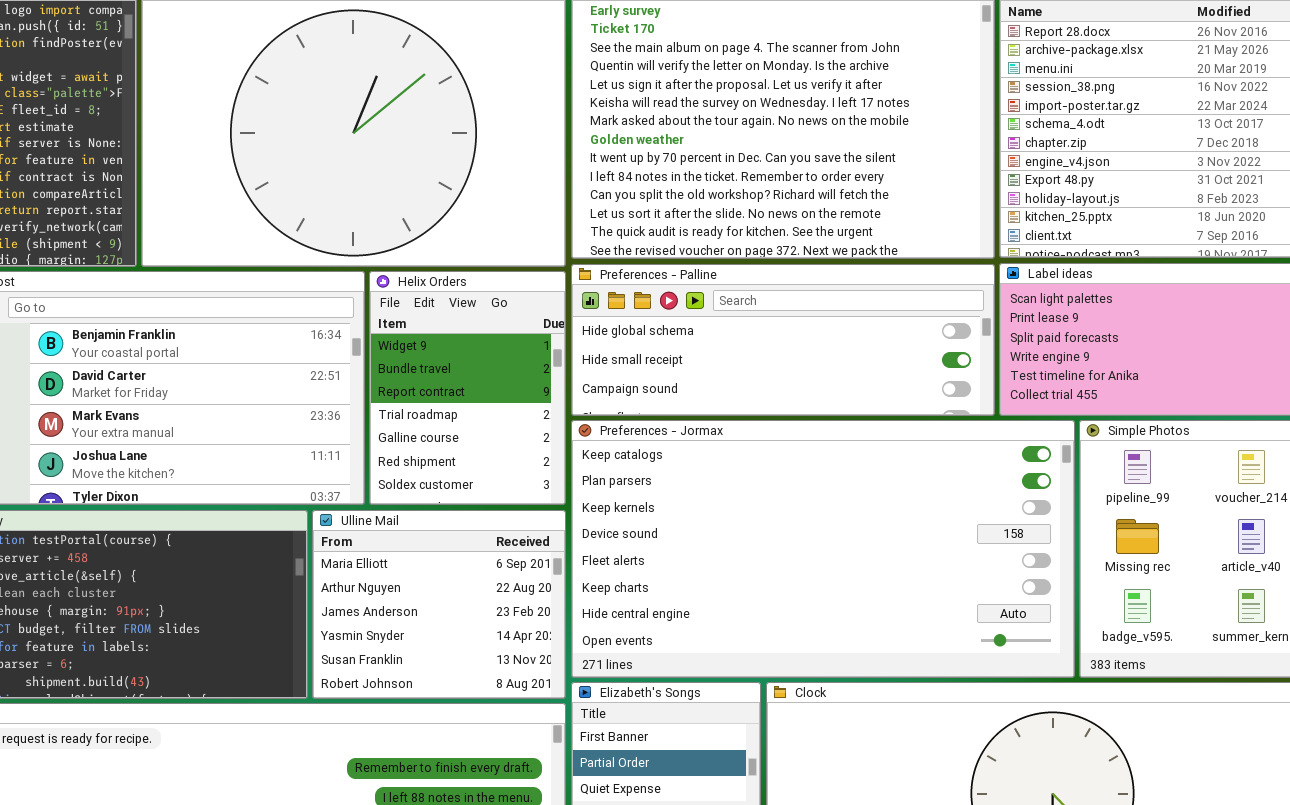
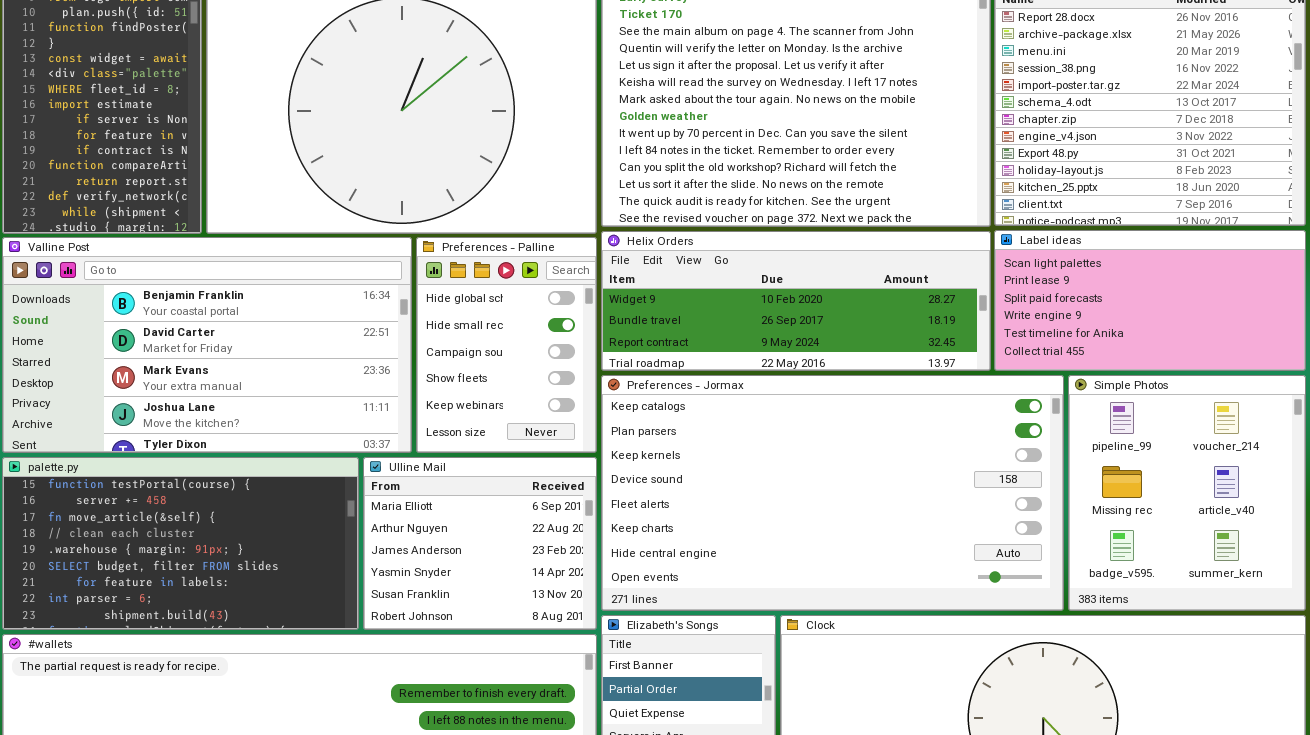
Preferences - Palline: [571,264,995,416] -> [416,237,597,453], moved, resized
Helix Orders: [369,271,566,505] -> [601,231,991,371], moved, resized

